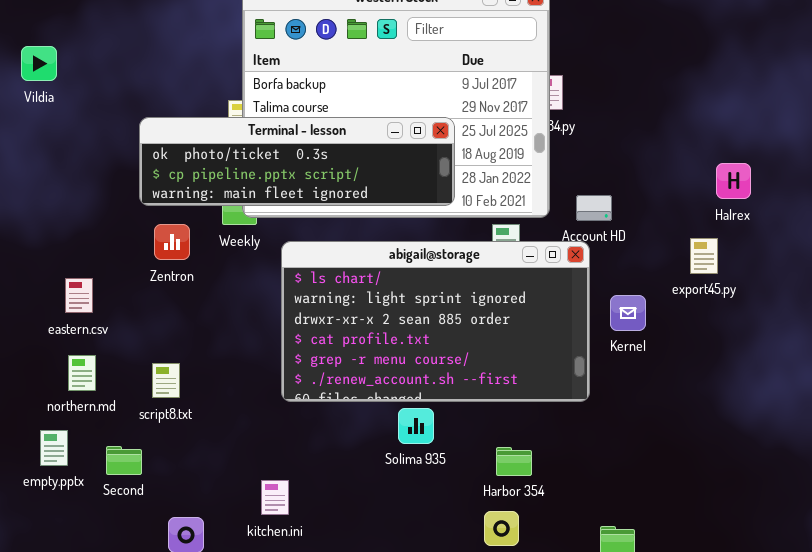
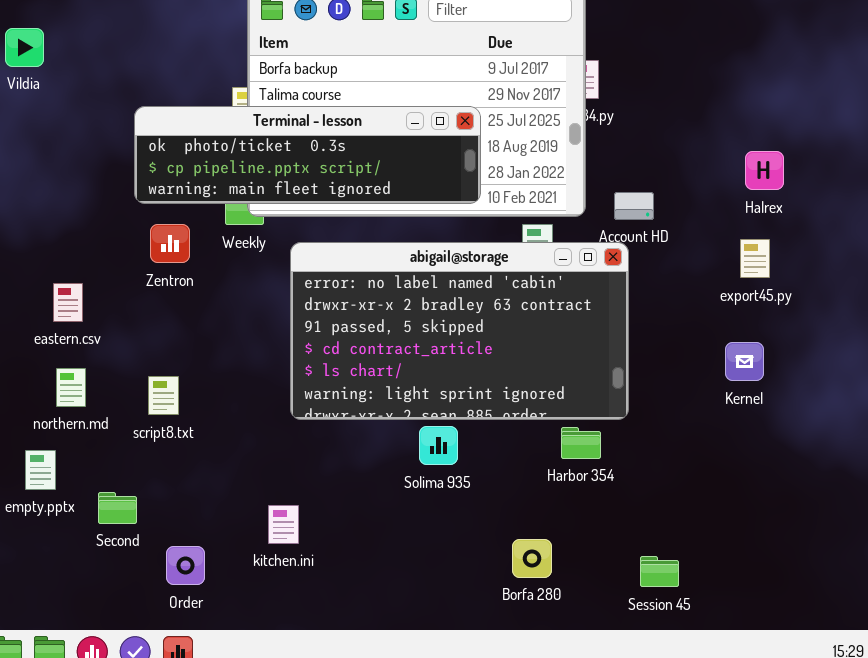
Halrex: [716,163,751,199] -> [745,151,784,190], moved
abigail@storage: [281,241,590,402] -> [290,242,629,420], scrolled up 4 rows
Kernel: [610,295,646,331] -> [725,342,764,381], moved
Second: [106,446,142,475] -> [98,492,137,524], moved
Harbor 354: [496,447,532,476] -> [561,427,601,459], moved

